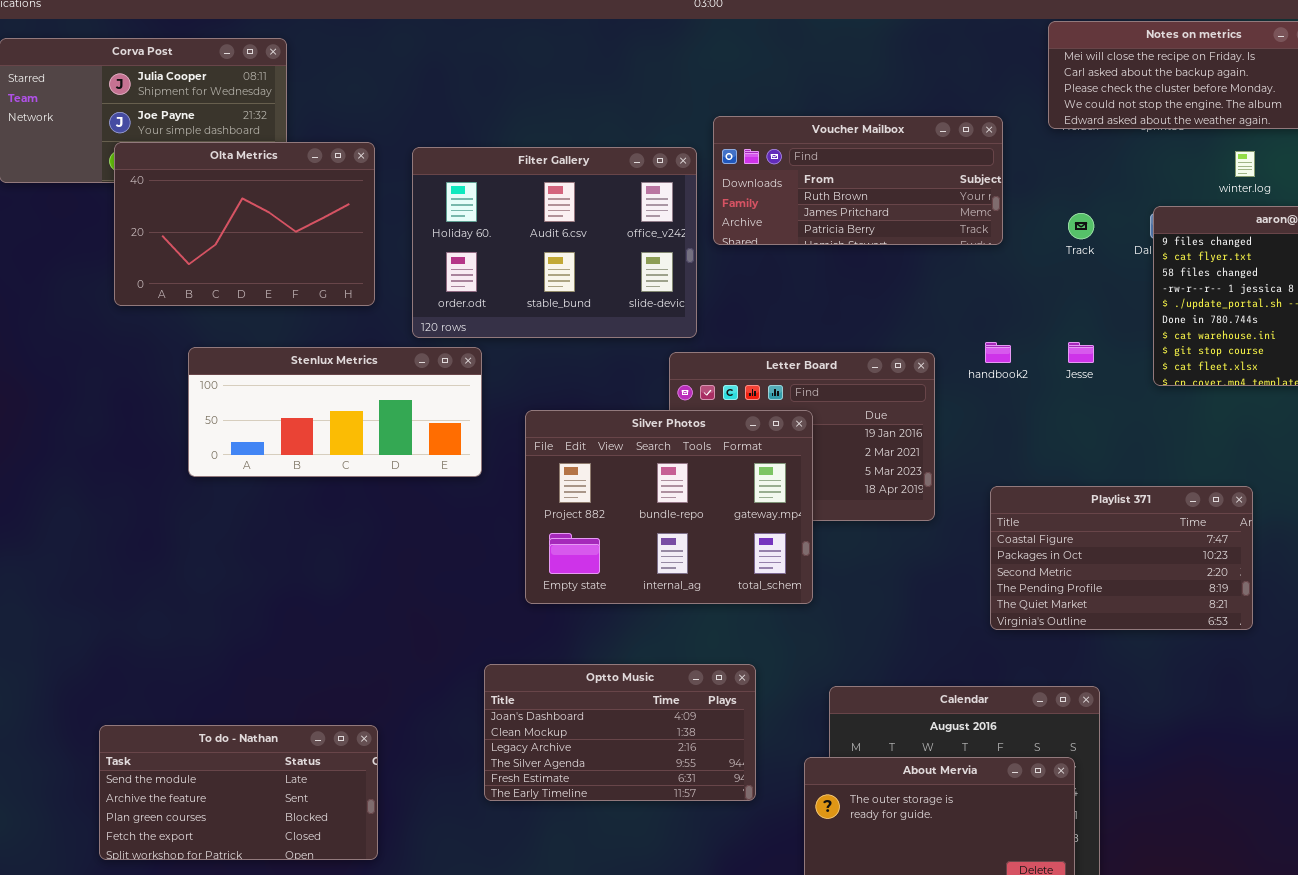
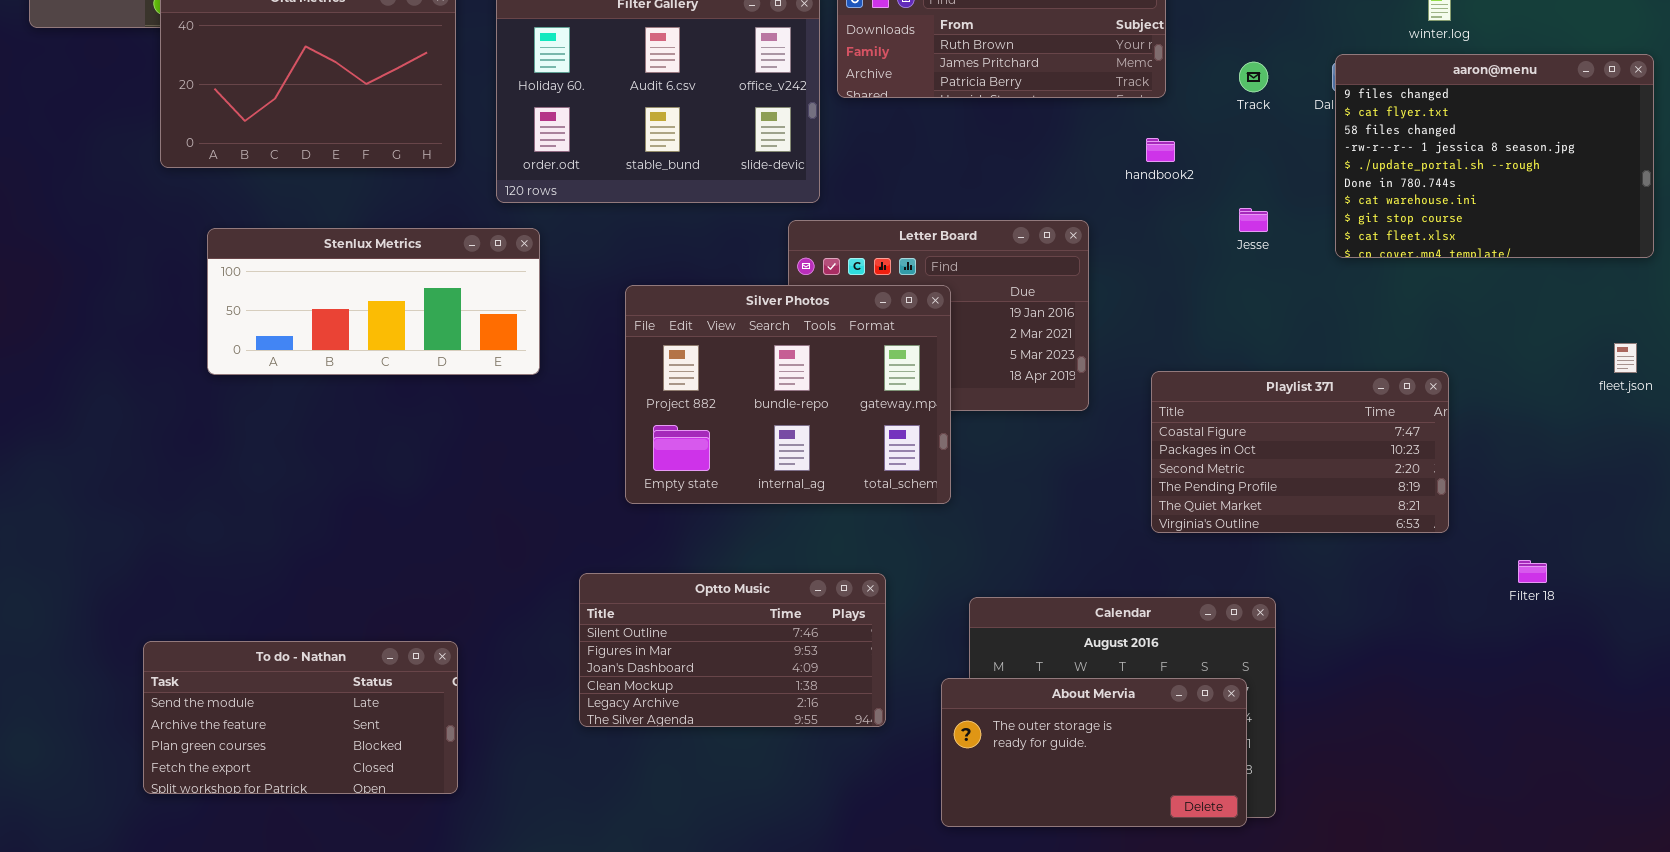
handbook2: [985,342,1011,363] -> [1146,138,1175,162], moved
Stenlux Metrics: [188,347,482,477] -> [207,228,540,375], moved
Optto Music: [484,664,756,801] -> [579,573,886,727], scrolled up 2 rows

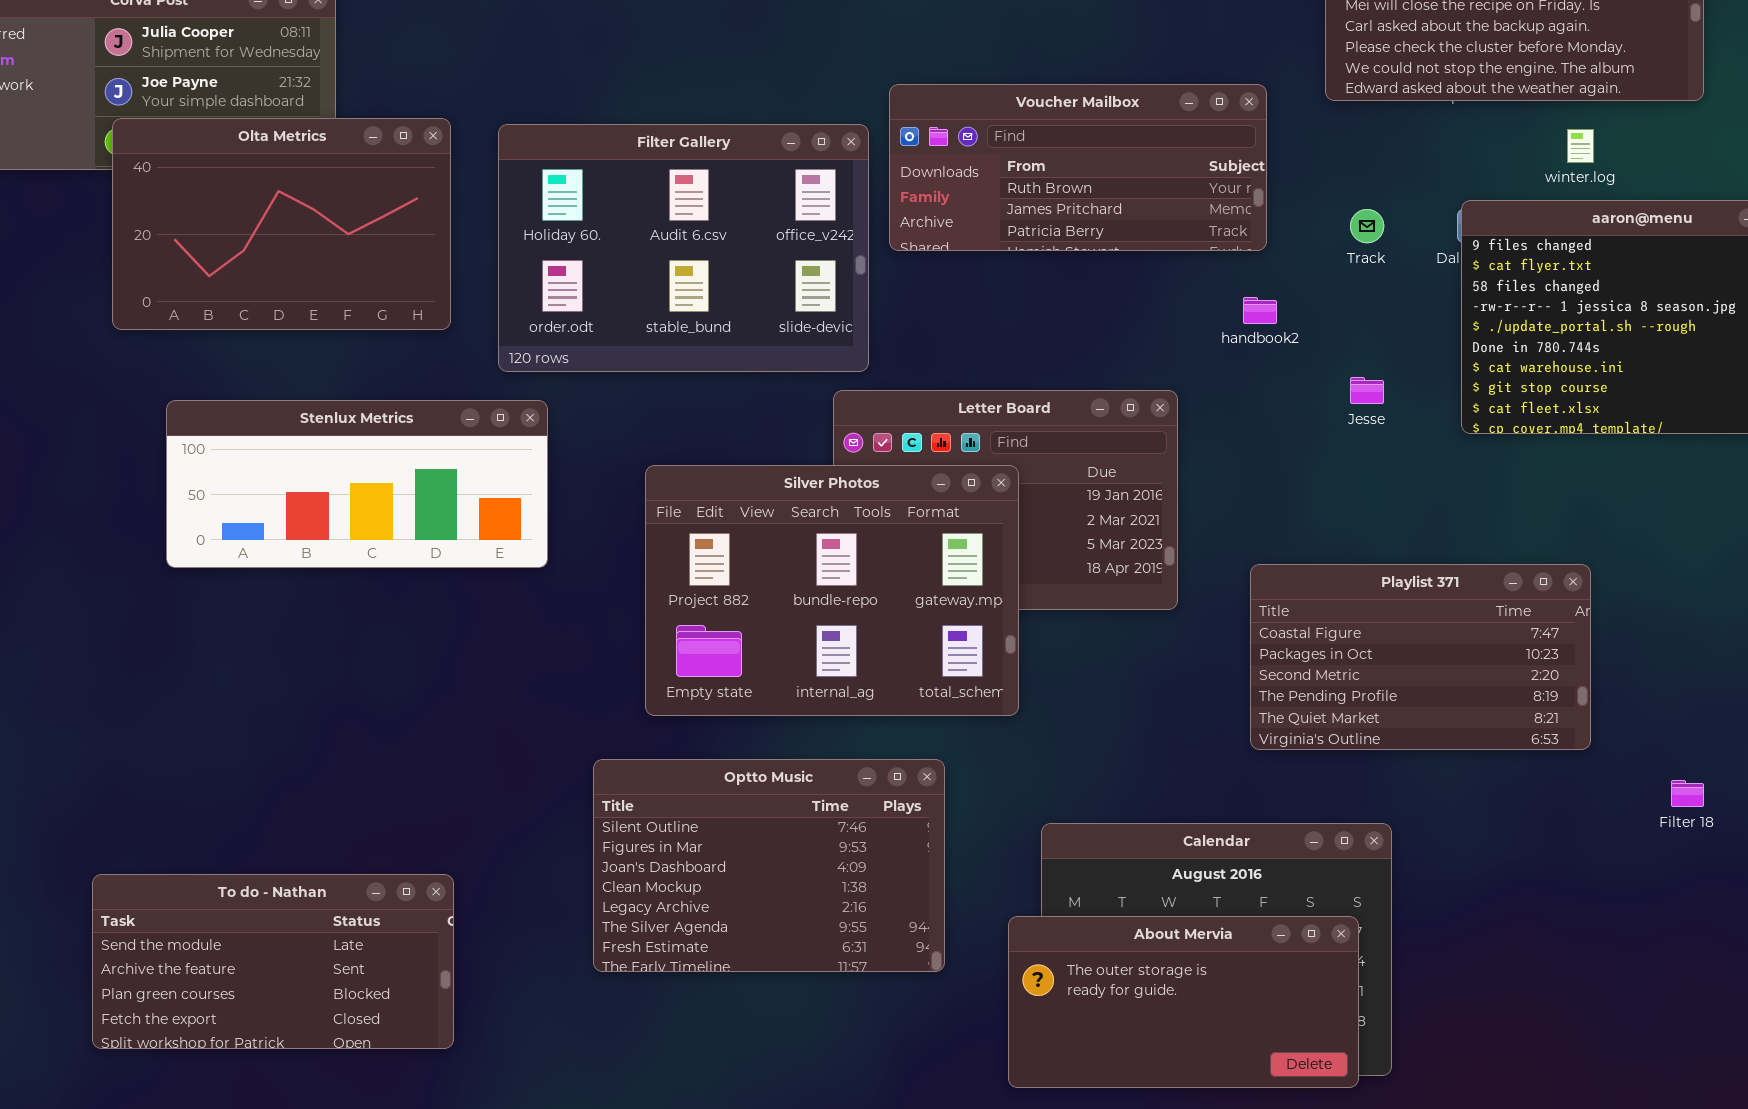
Optto Music: [579,573,886,727] -> [593,759,945,972], resized

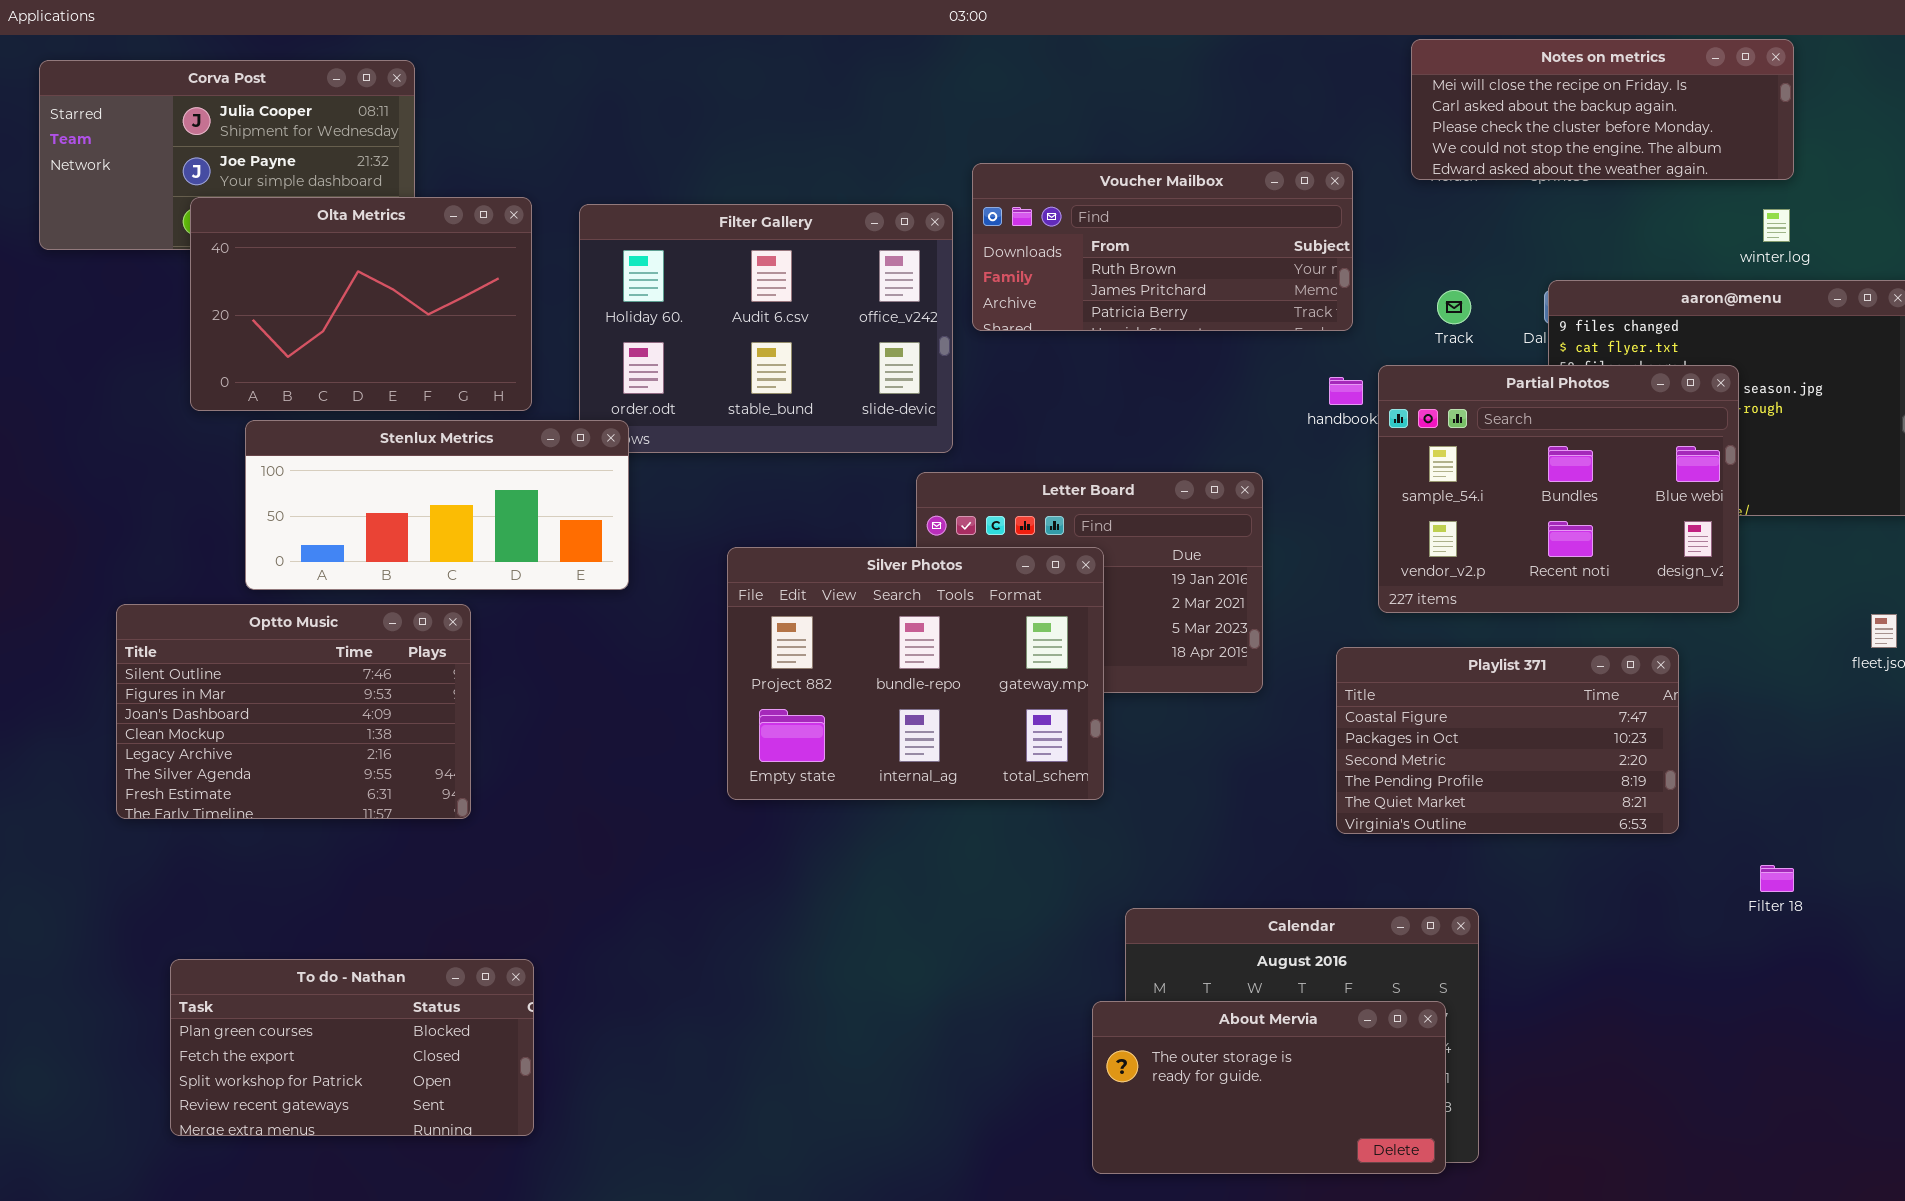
winter.log: [1567,129,1594,163] -> [1763,209,1790,242], moved
Partial Photos: none -> [1378,365,1739,613], opened
Stenlux Metrics: [166,400,548,568] -> [245,420,629,590], moved
Optto Music: [593,759,945,972] -> [116,604,471,819], moved
To do - Nathan: [92,874,454,1049] -> [170,959,534,1136], scrolled down 2 rows

